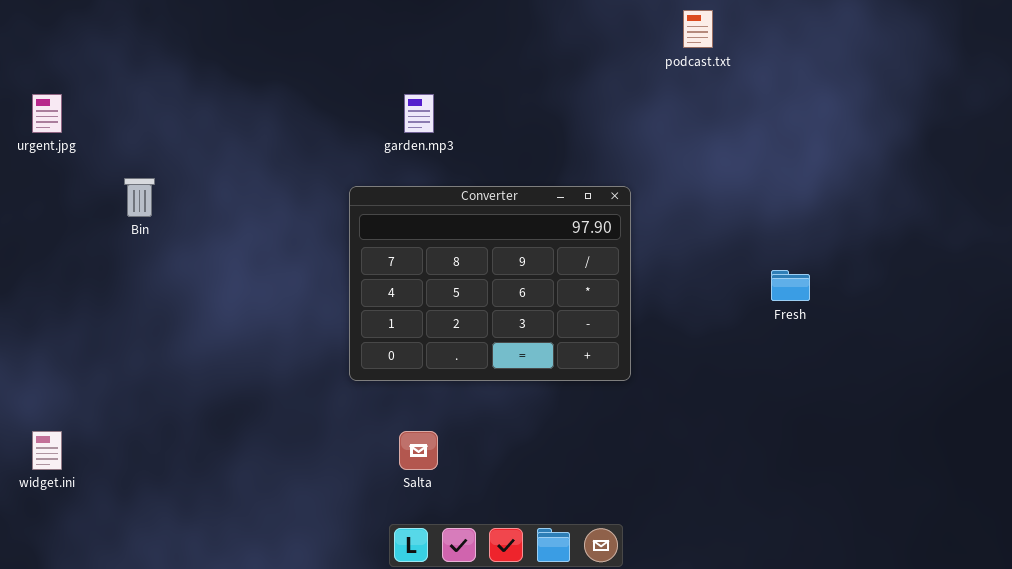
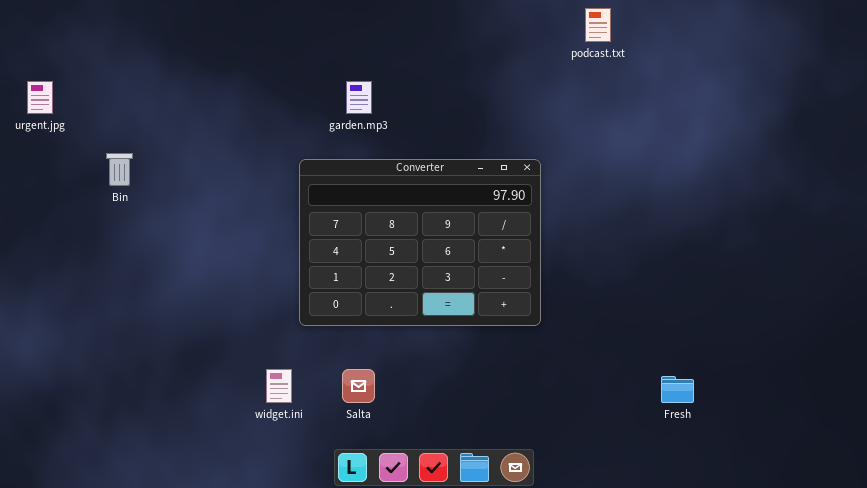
Fresh: [771,270,810,301] -> [661,376,694,403], moved
widget.ini: [32,431,62,470] -> [266,369,292,403], moved

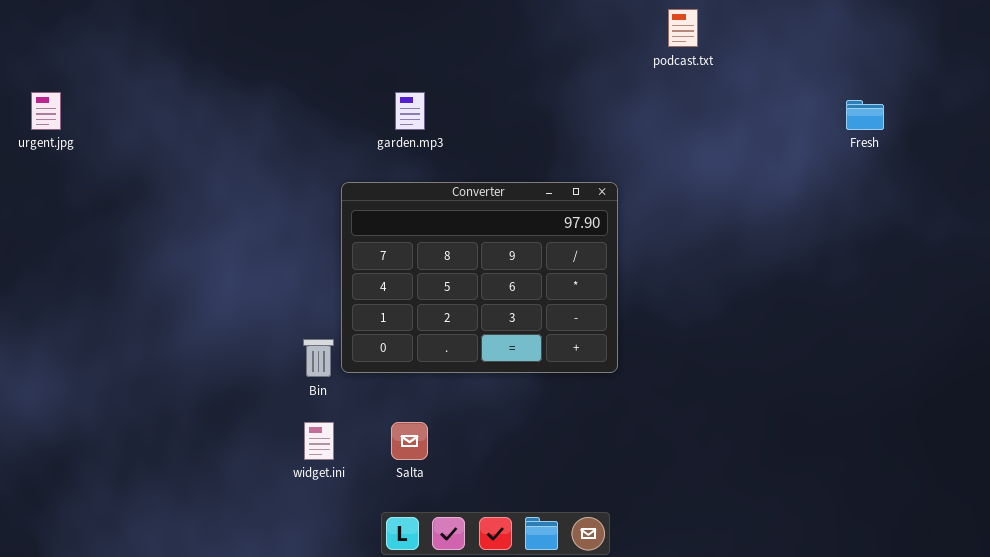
Bin: [106,153,133,186] -> [303,339,334,377], moved
Fresh: [661,376,694,403] -> [846,100,884,130], moved

